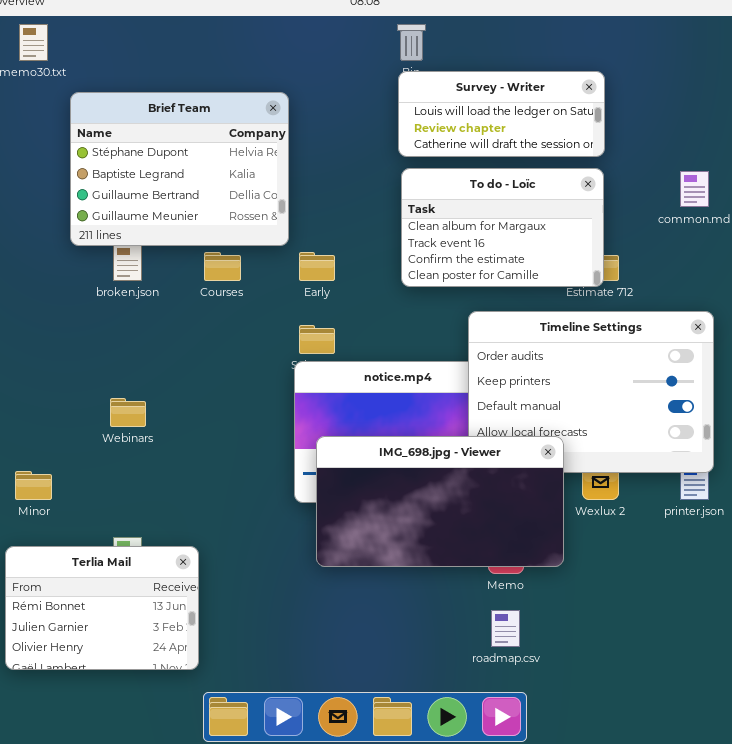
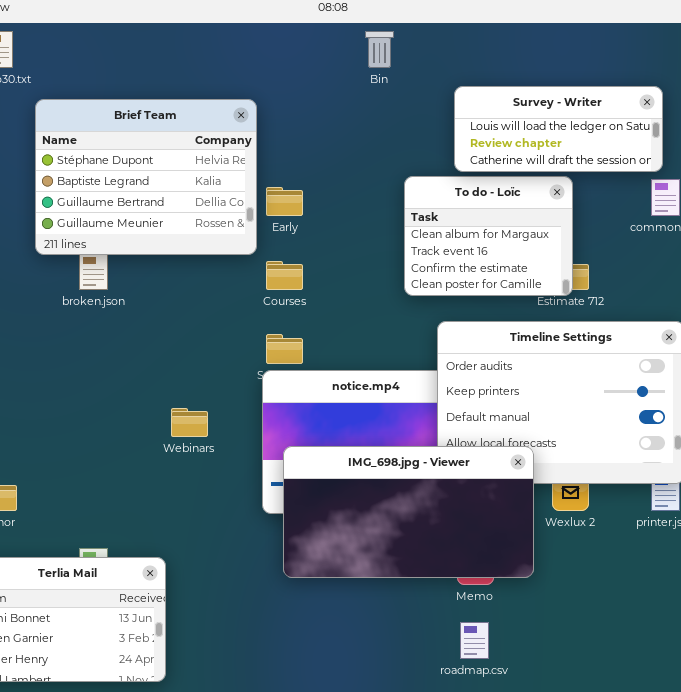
Survey - Writer: [398,71,605,157] -> [454,86,663,172], moved
To do - Loïc: [401,168,604,287] -> [404,176,573,296], resized
Courses: [204,252,241,281] -> [266,261,303,290], moved
Early: [299,252,335,281] -> [266,187,303,216], moved
Webinars: [110,398,146,427] -> [171,408,208,437], moved

